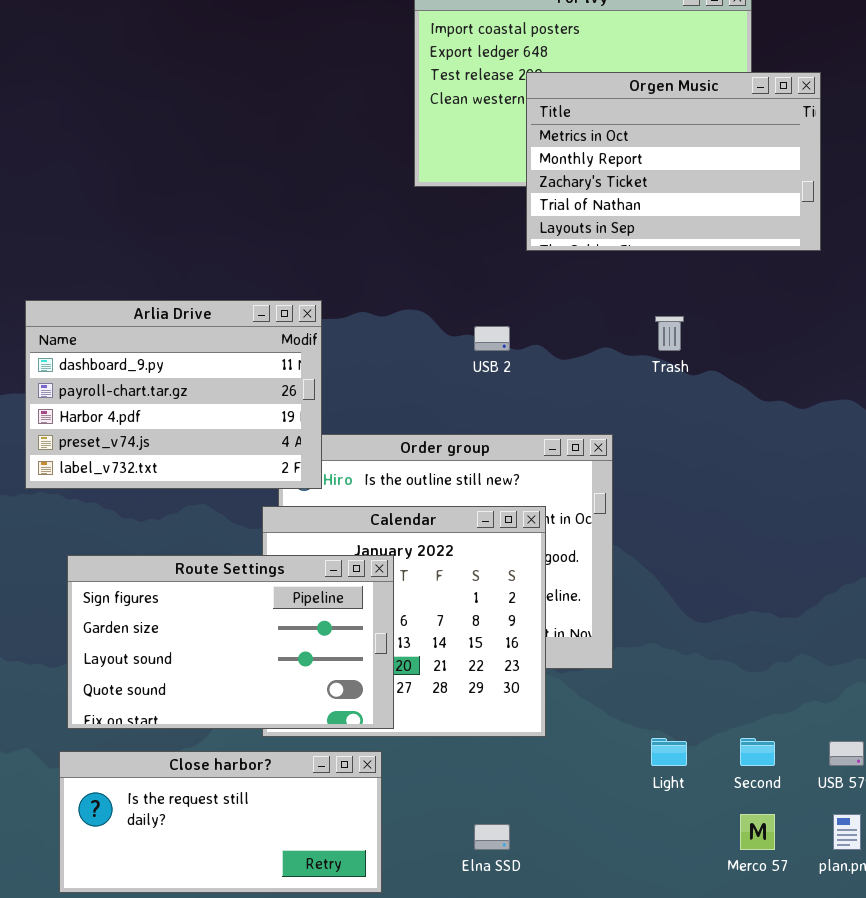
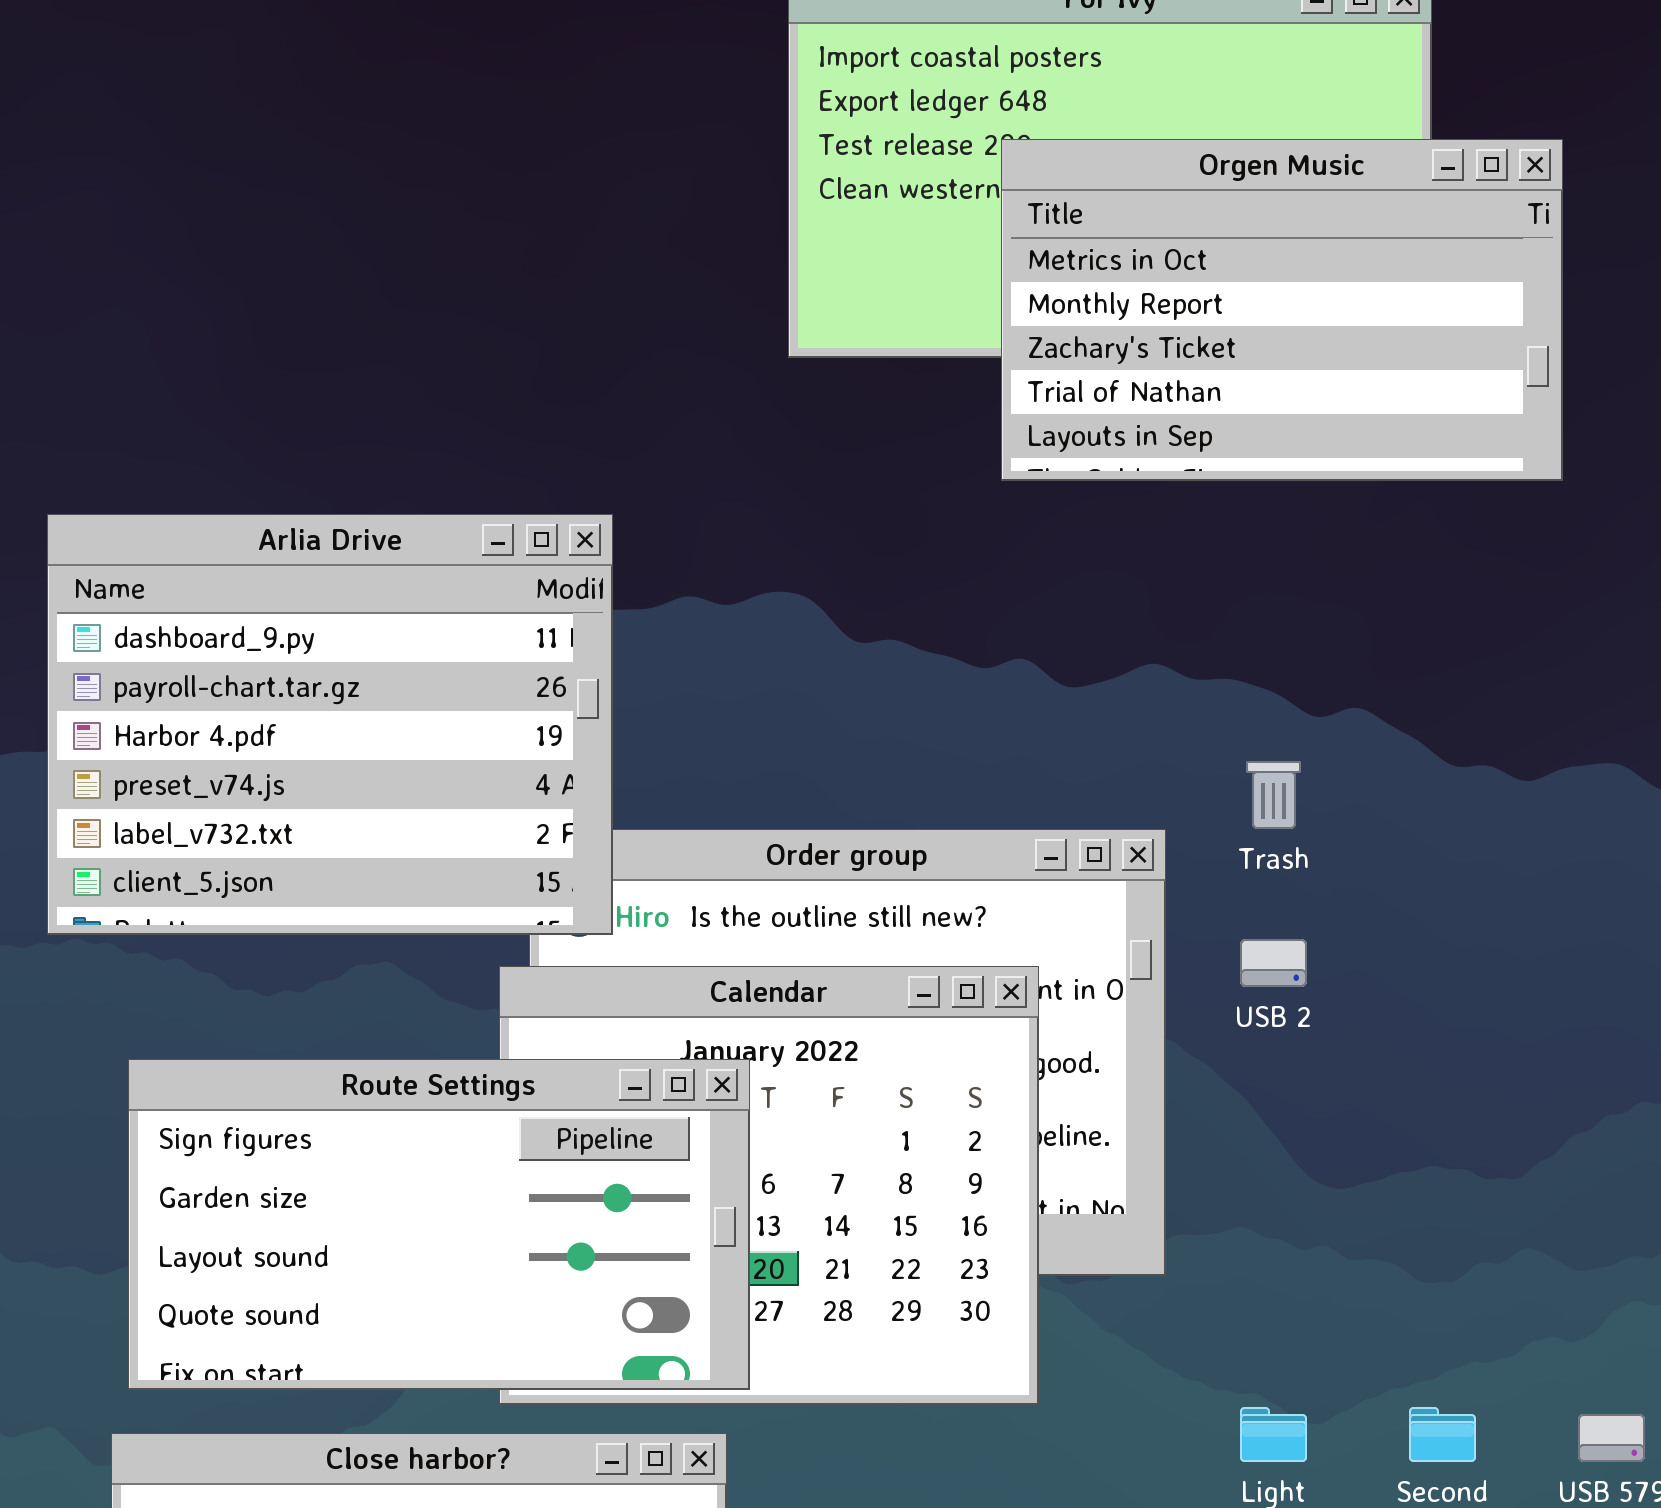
Arlia Drive: [25,300,322,489] -> [47,514,613,935], resized
Trash: [655,316,684,351] -> [1246,761,1301,829], moved
USB 2: [474,326,510,351] -> [1240,939,1307,987], moved

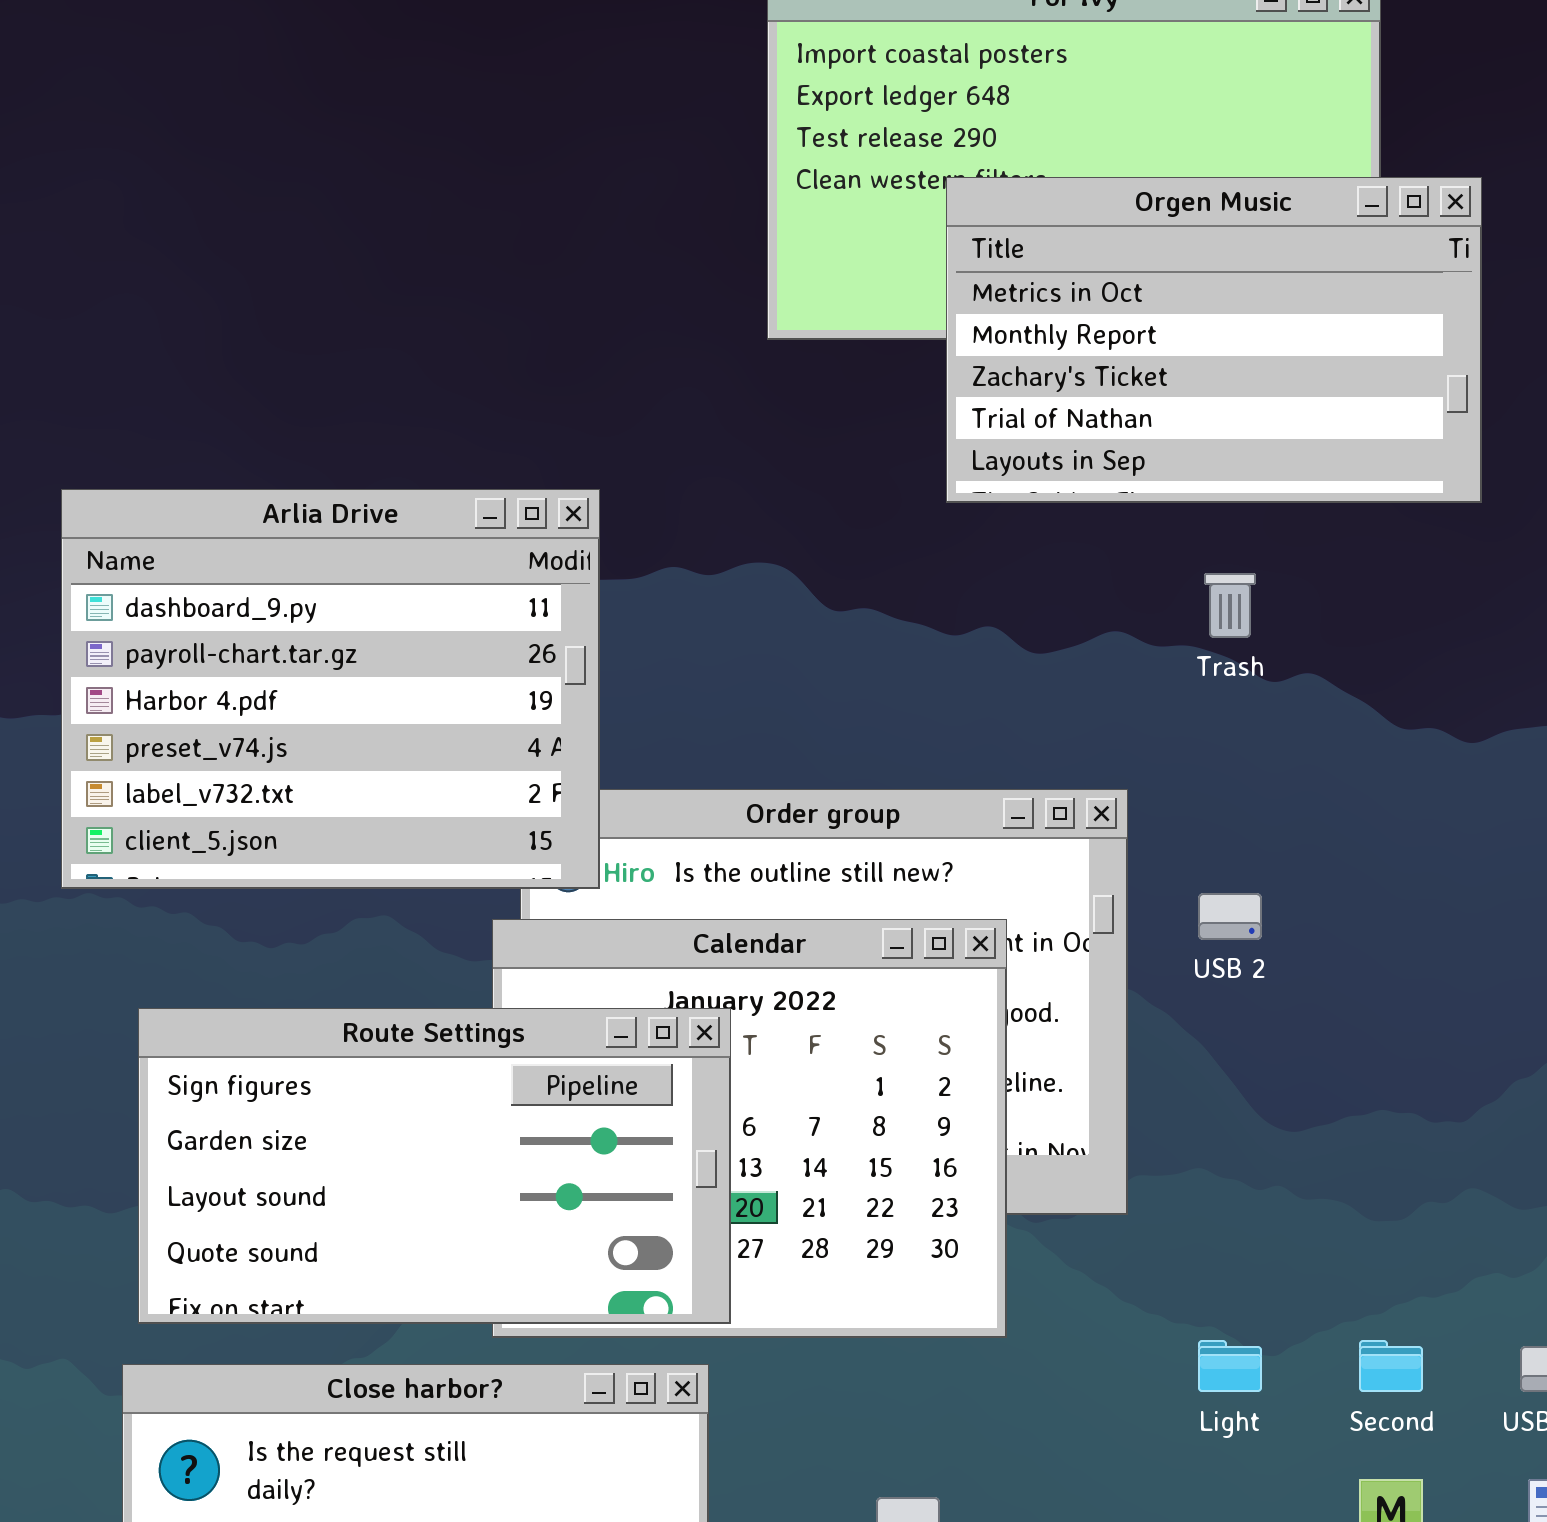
Orgen Music: [1001,139,1563,481] -> [946,177,1482,503], moved
Trash: [1246,761,1301,829] -> [1204,573,1256,638], moved

